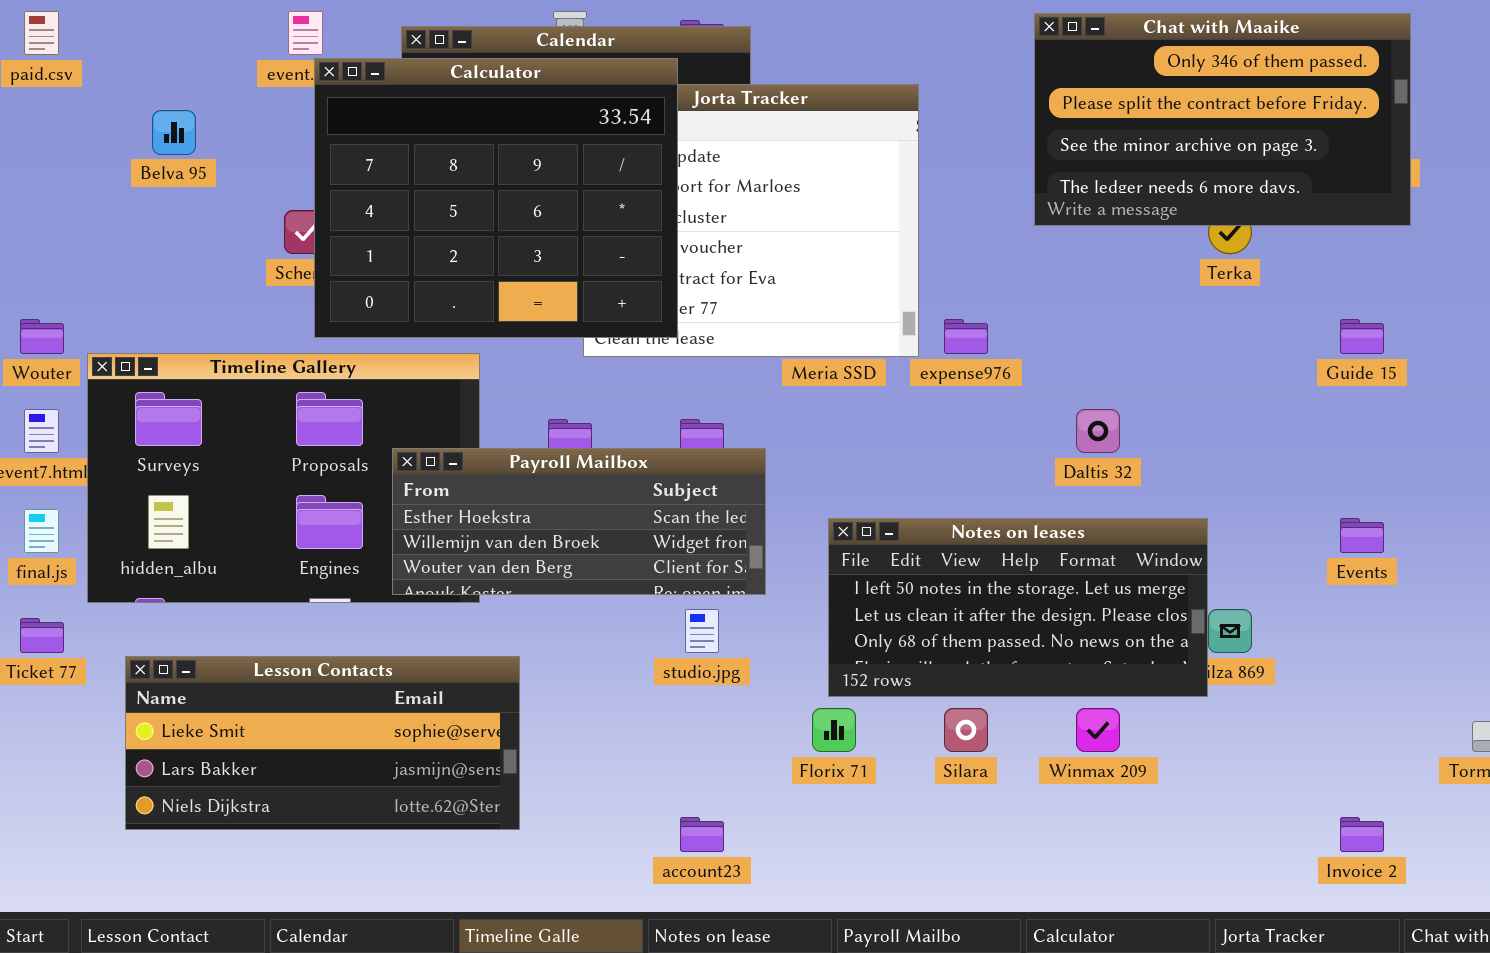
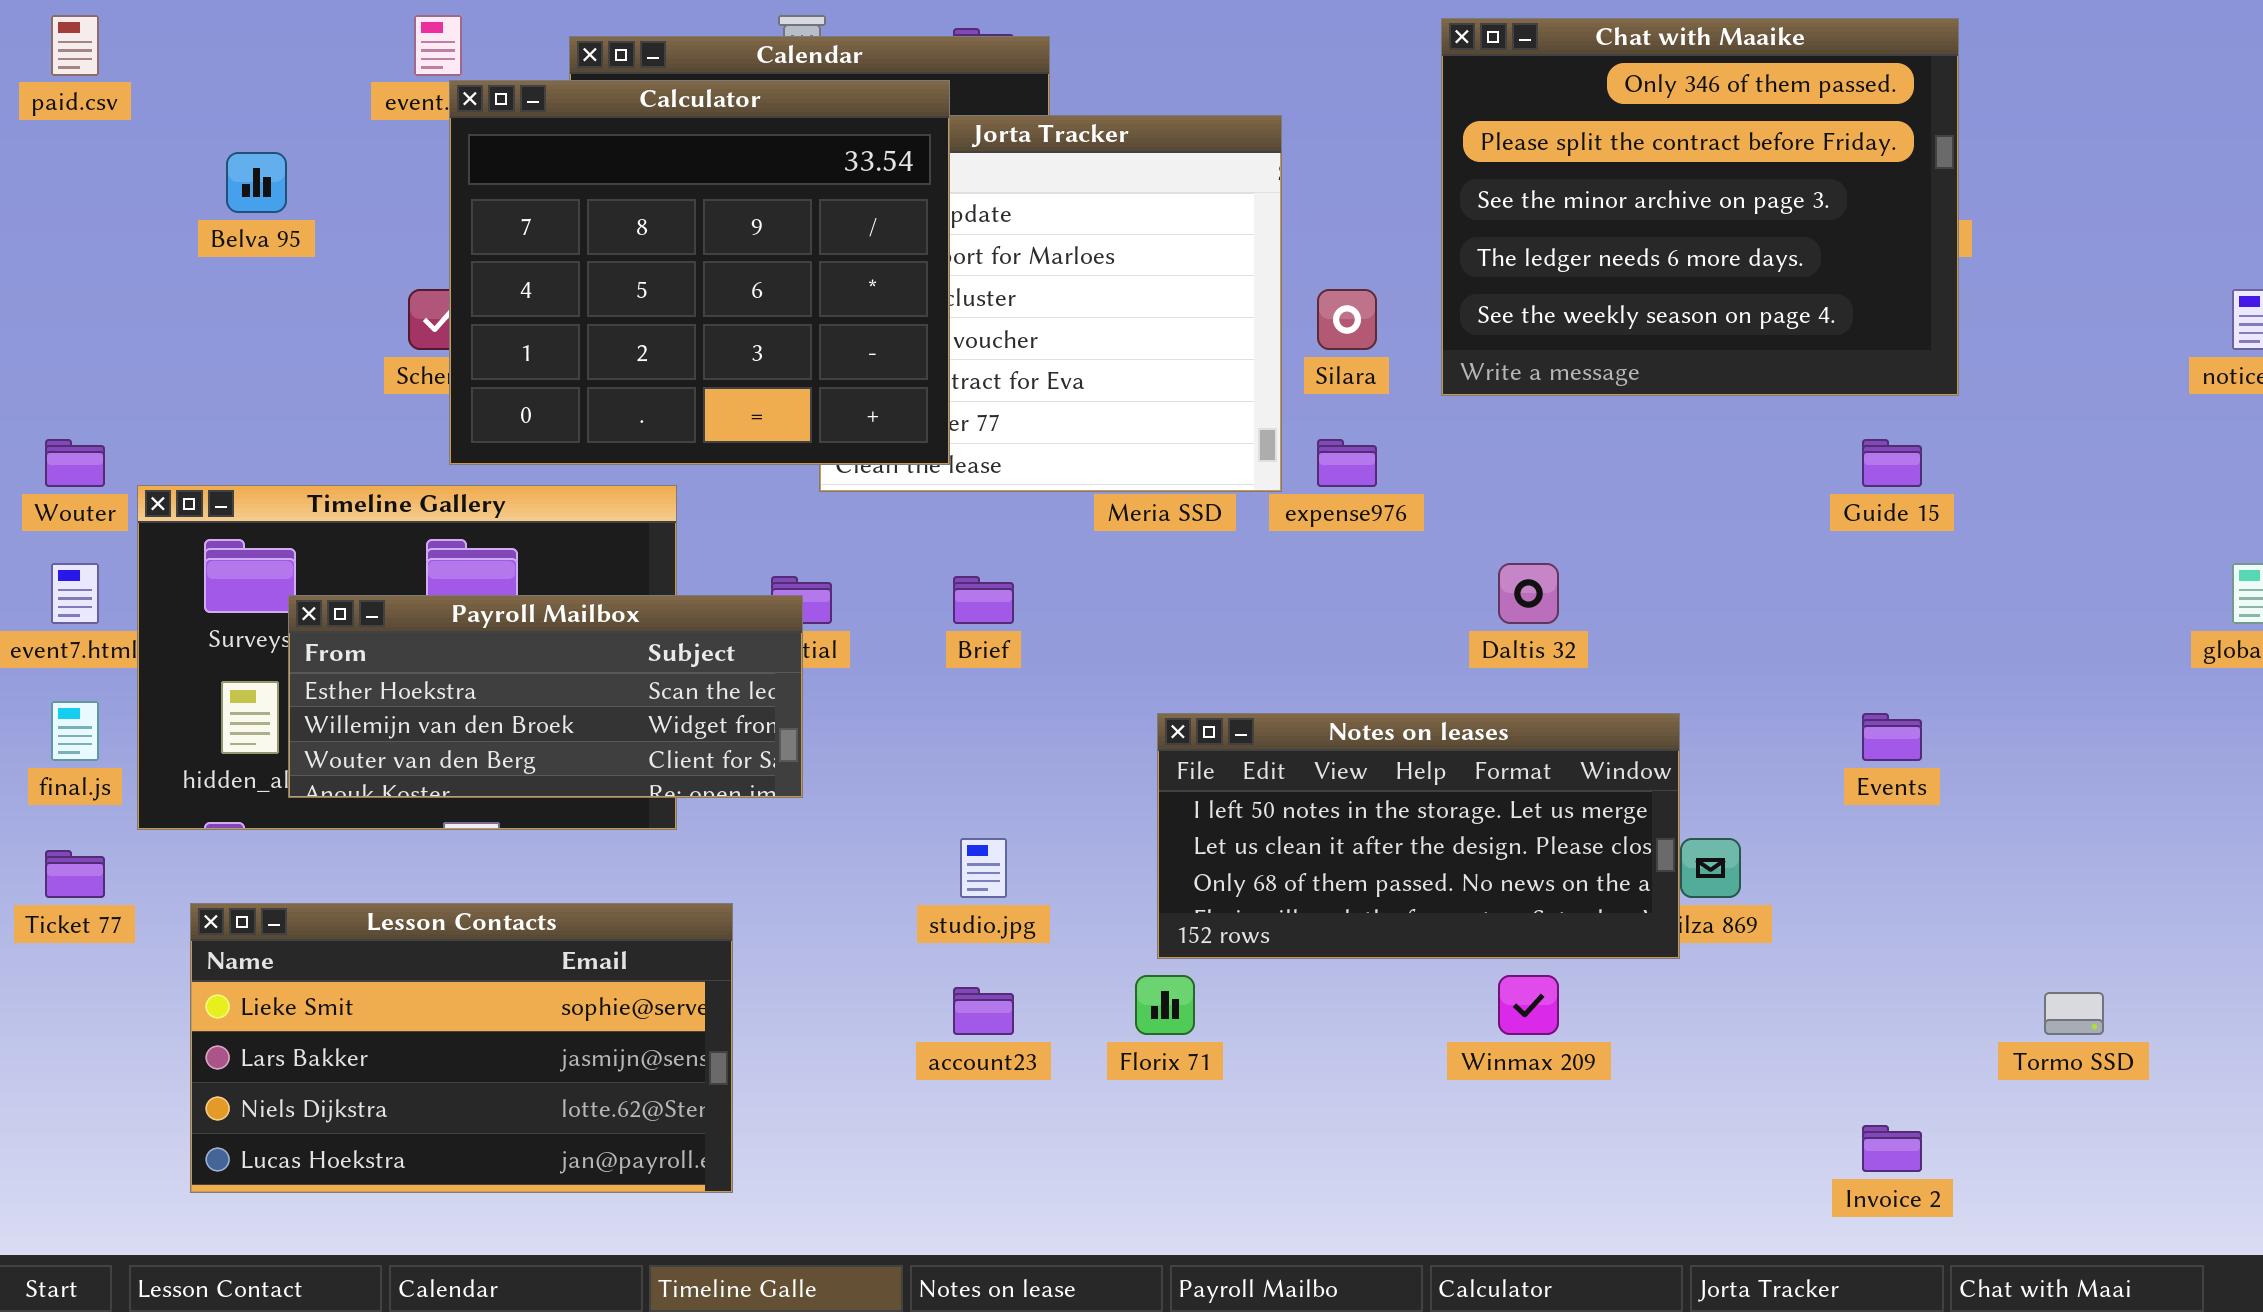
Chat with Maaike: [1034,13,1411,226] -> [1441,18,1959,396], resized
Payroll Mailbox: [392,448,766,595] -> [288,595,803,798], moved
Lesson Contacts: [125,656,520,830] -> [190,903,733,1193], resized
Silara: [944,708,988,752] -> [1317,289,1377,350], moved
account23: [680,817,724,852] -> [953,987,1014,1035], moved

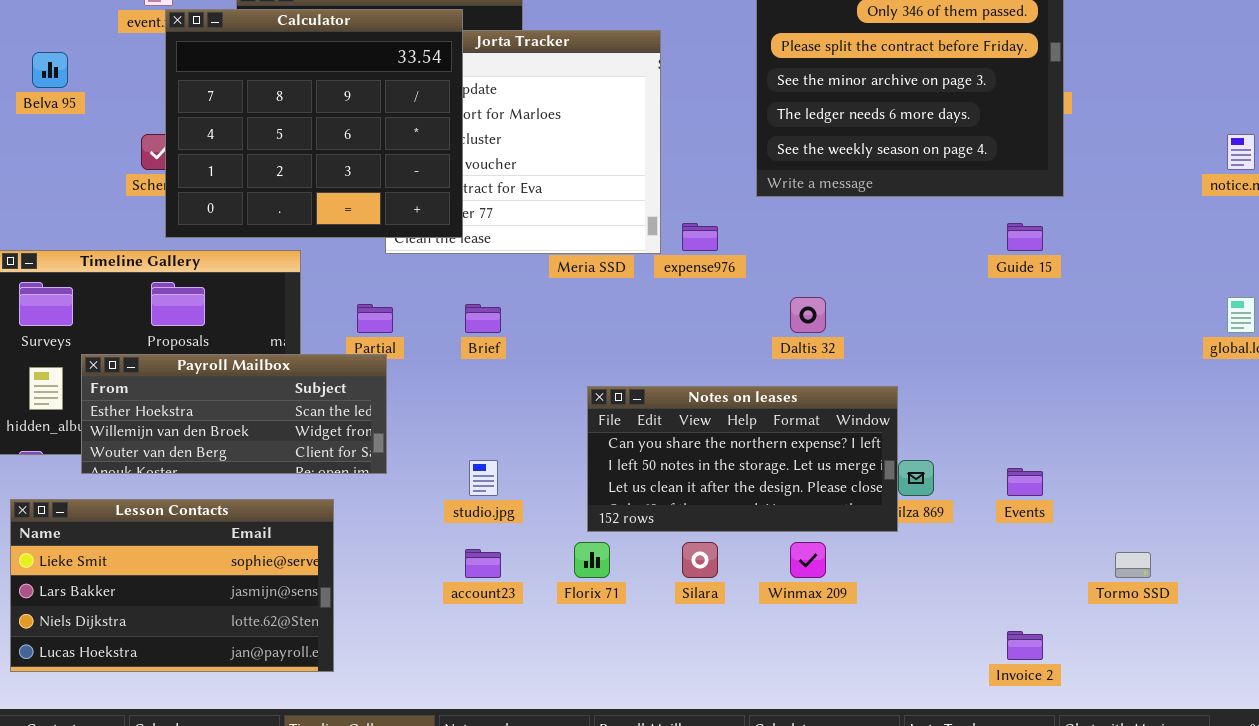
Silara: [1317,289,1377,350] -> [682,542,718,578], moved
Payroll Mailbox: [288,595,803,798] -> [81,354,387,474], moved
Notes on leases: [1157,713,1680,959] -> [587,386,898,532], scrolled up 1 row
Events: [1862,713,1922,761] -> [1007,468,1043,496], moved

